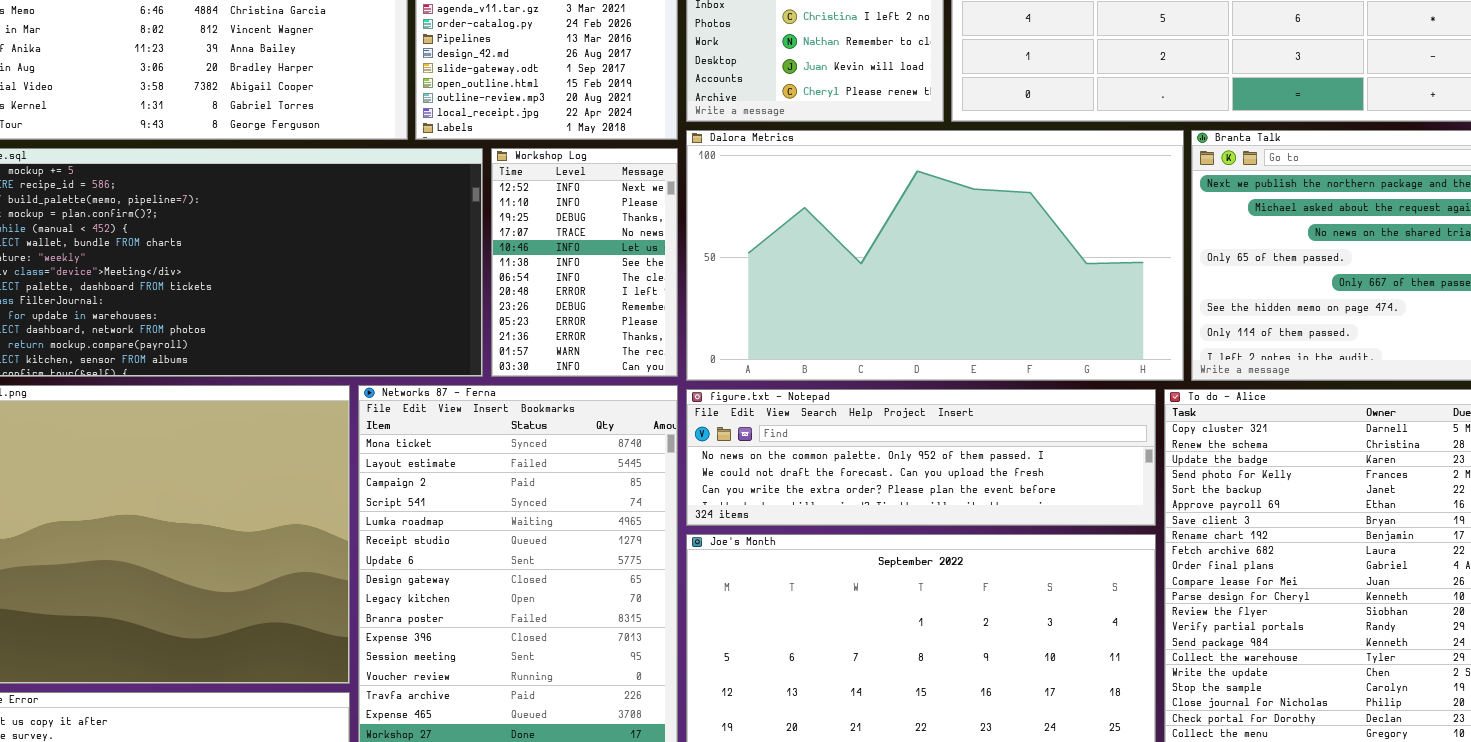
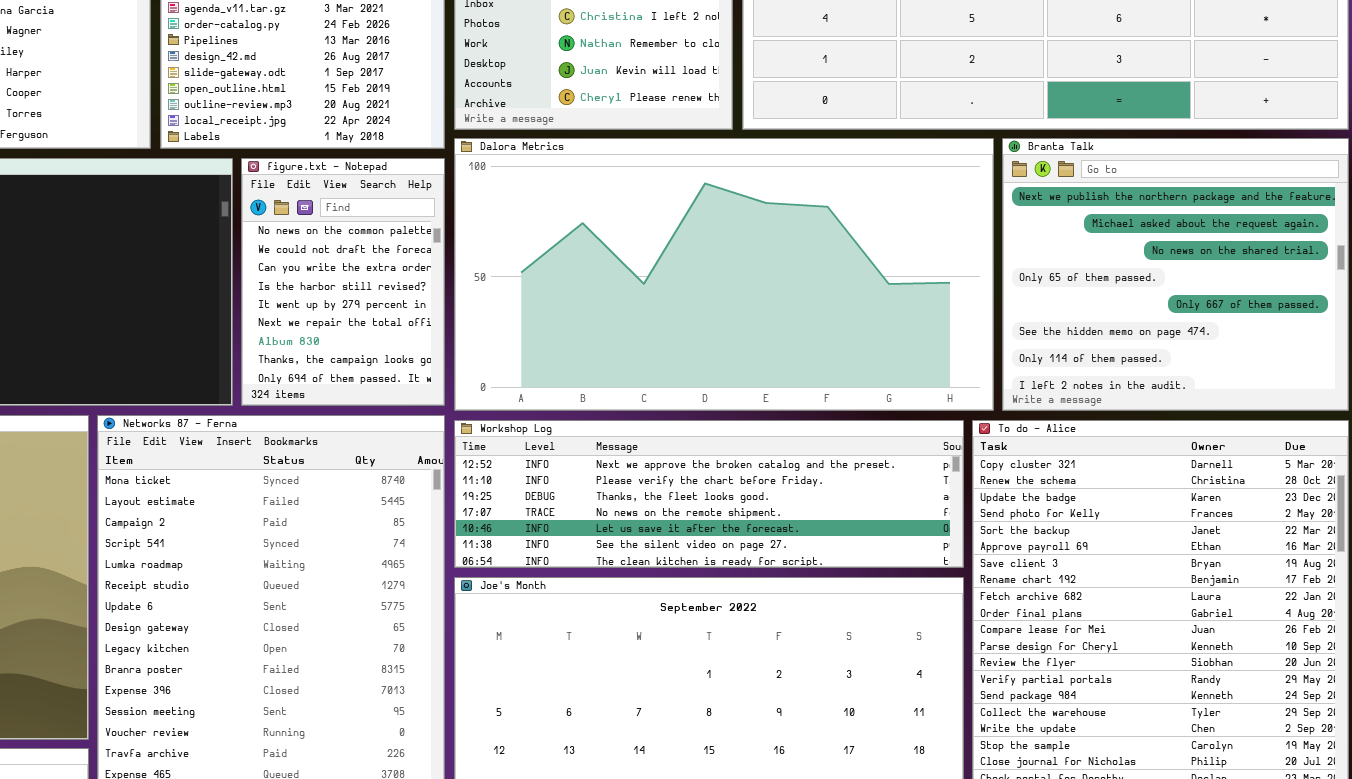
Workshop Log: [491,148,678,377] -> [454,420,964,568], moved, resized
figure.txt - Notepad: [686,389,1156,526] -> [241,158,445,406], moved, resized

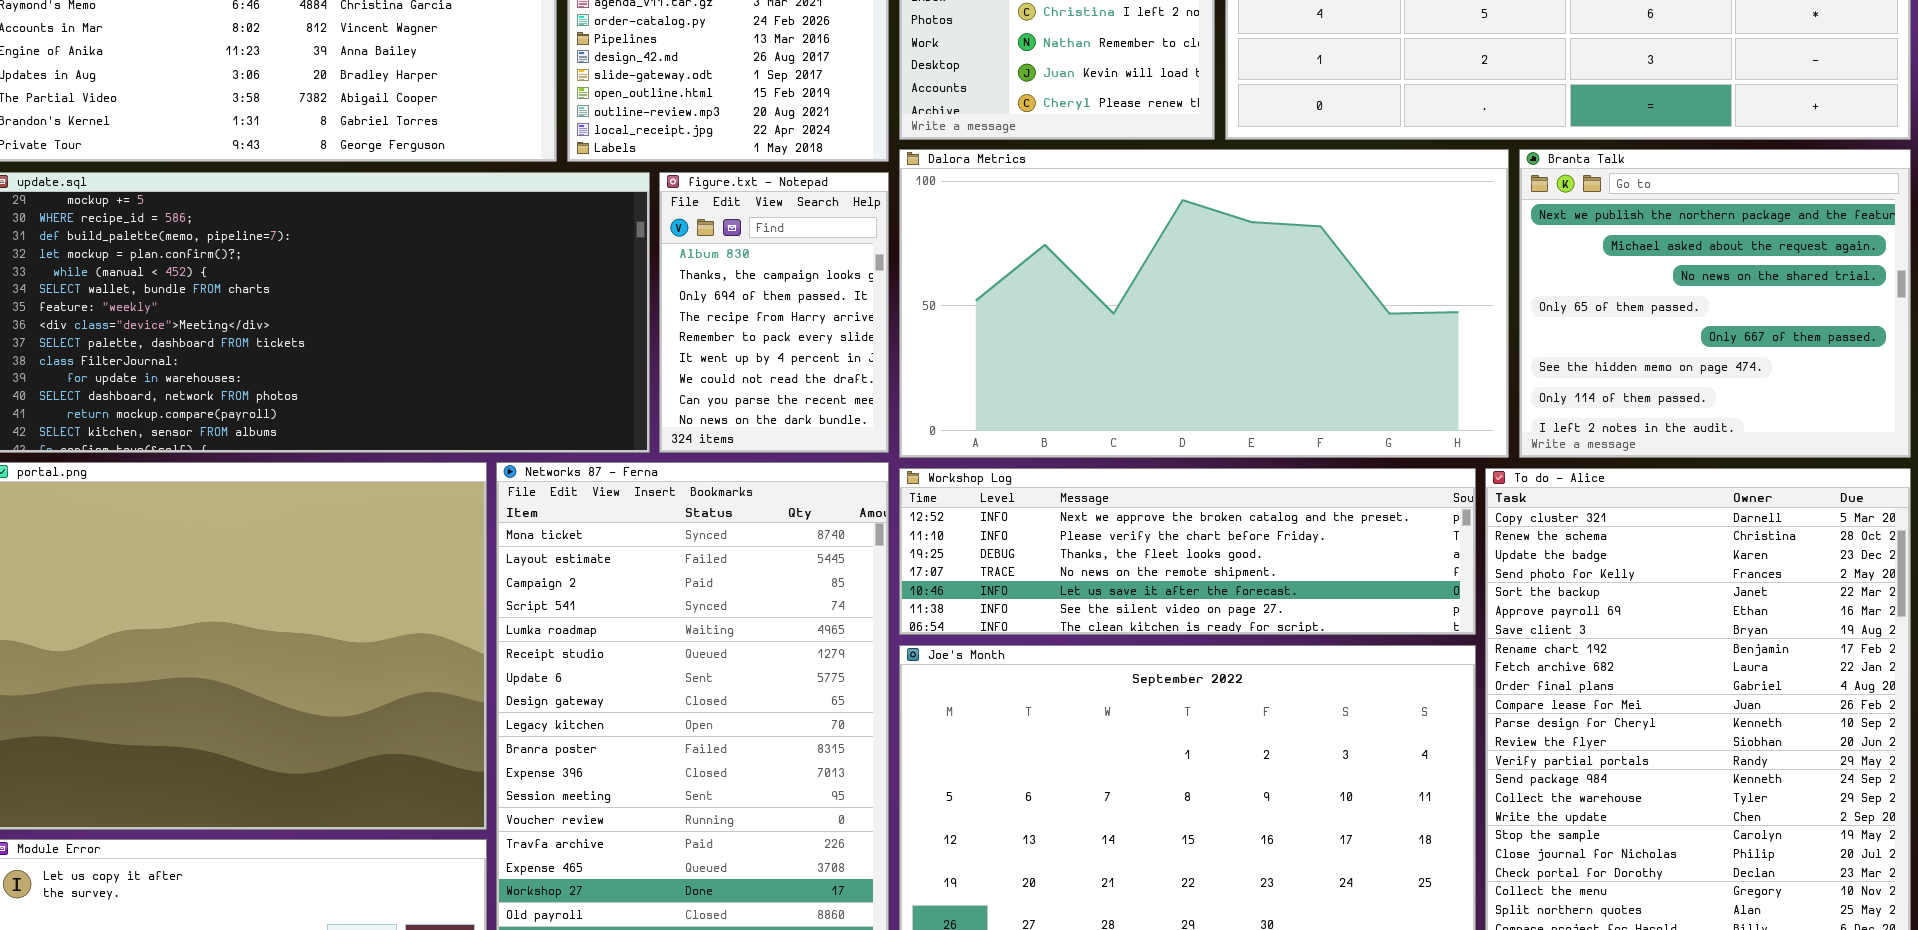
figure.txt - Notepad: [241,158,445,406] -> [659,172,889,453], scrolled down 6 rows

